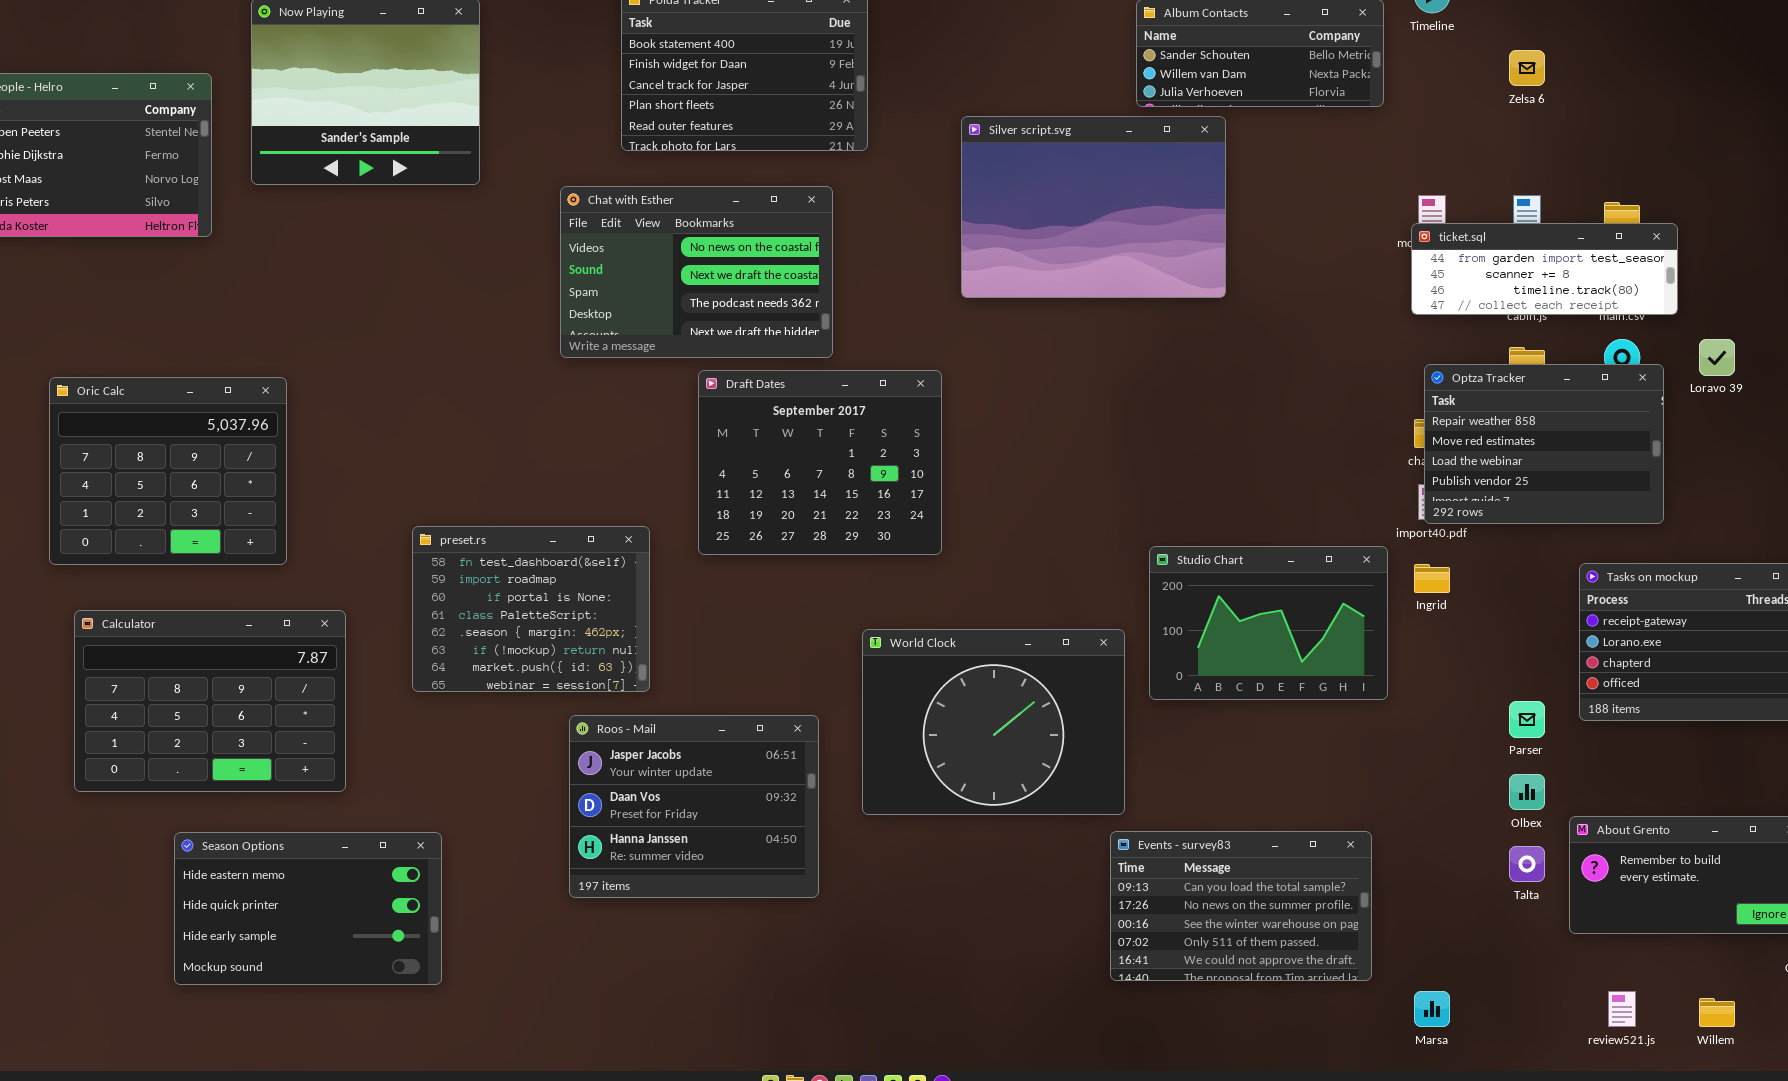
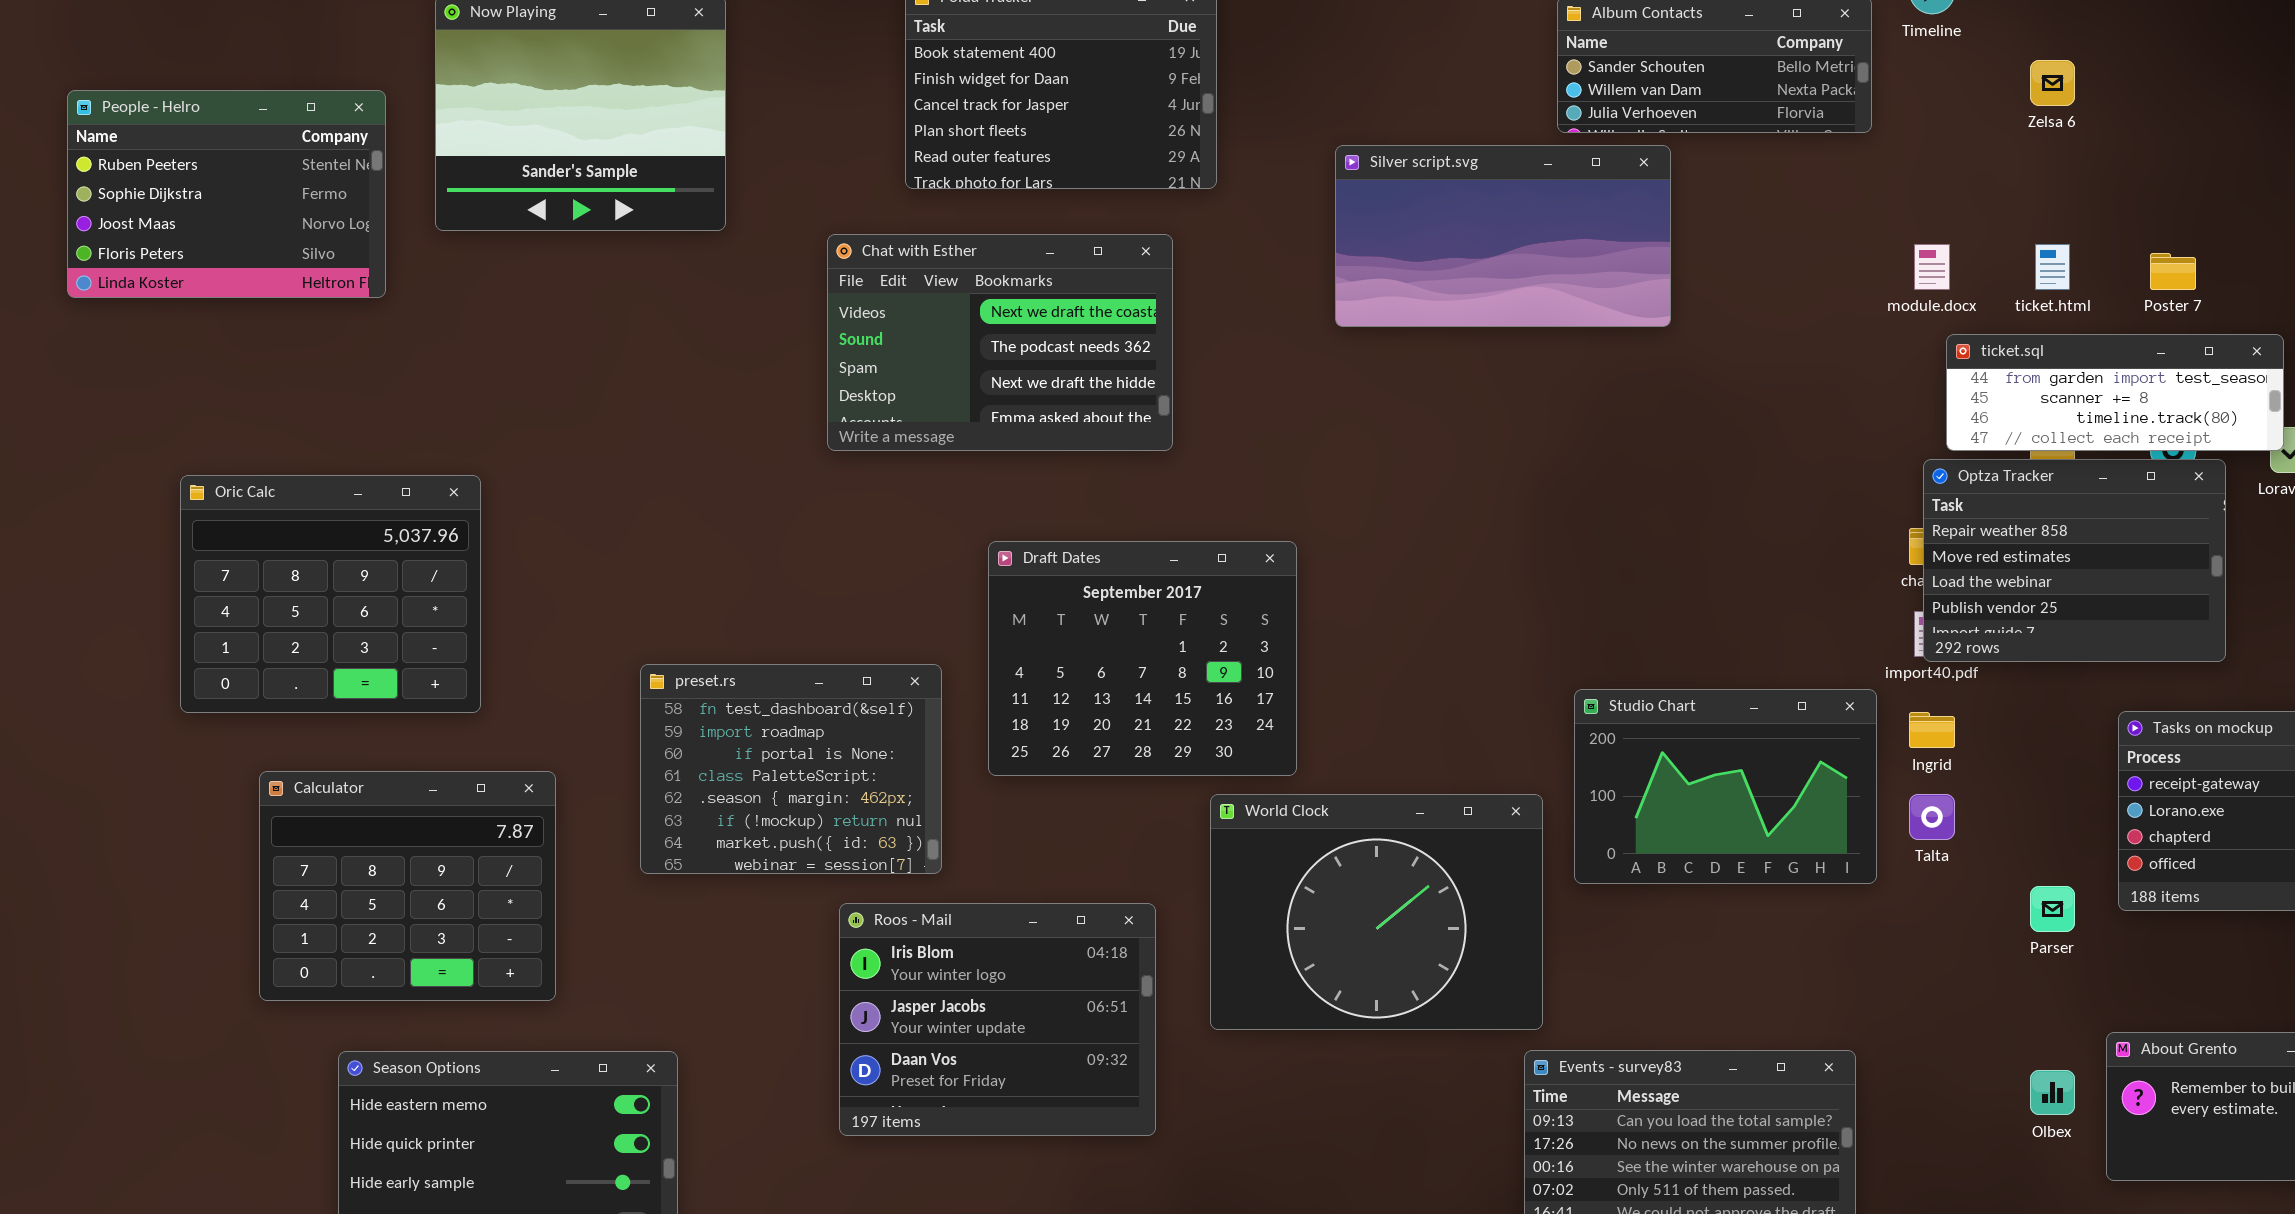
Silver script.svg: [961,116,1226,298] -> [1335,145,1671,327], resized
Chat with Esther: [560,186,833,358] -> [827,234,1173,451], scrolled down 1 row
ticket.sql: [1411,223,1678,315] -> [1946,334,2284,451], moved
Draft Dates: [698,370,942,555] -> [988,541,1297,776], moved
Calculator: [74,610,346,792] -> [259,771,556,1001], resized
Roos - Mail: [569,715,819,898] -> [839,903,1156,1136], scrolled up 1 row
Olbex: [1509,774,1545,810] -> [2030,1070,2075,1115], moved
Talta: [1509,846,1545,882] -> [1909,794,1955,840], moved

